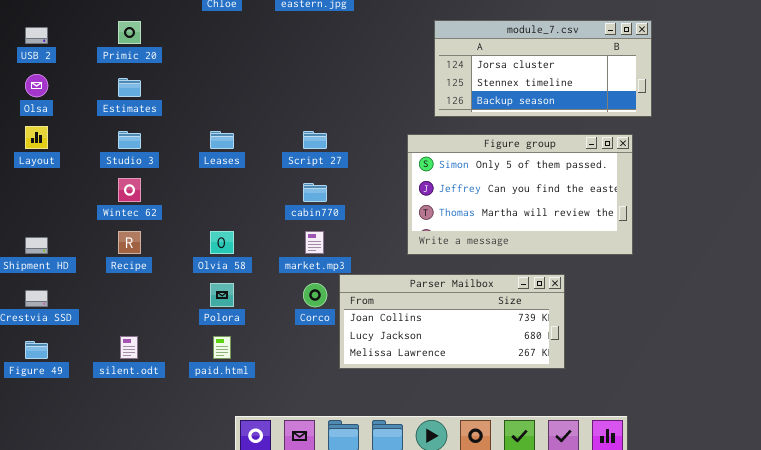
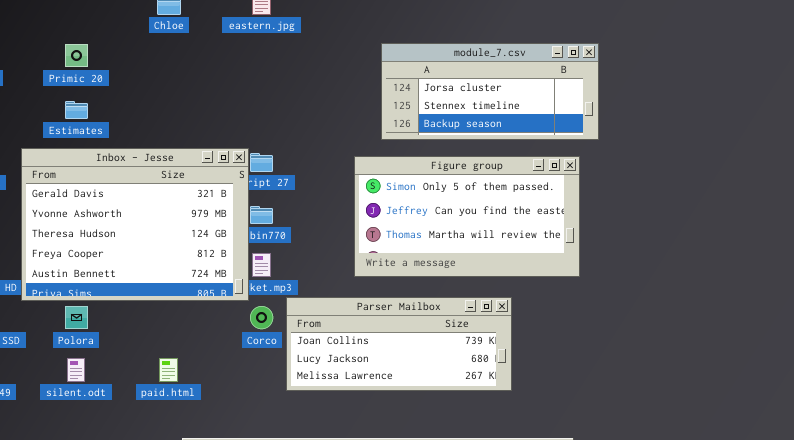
Inbox - Jesse: none -> [21,148,249,301], opened
Polora: [210,283,234,307] -> [65,306,88,329], moved

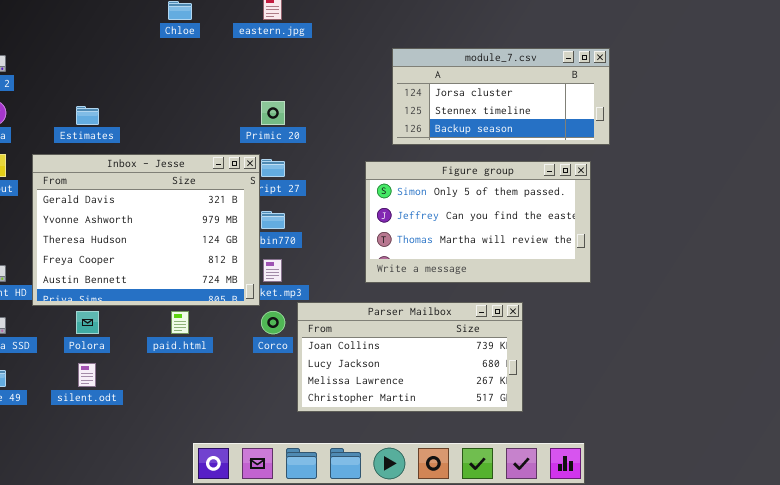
Primic 20: [65,44,88,67] -> [261,101,285,125], moved
Parser Mailbox: [286,297,512,391] -> [297,302,523,412], resized
paid.html: [159,358,178,382] -> [171,311,189,334], moved

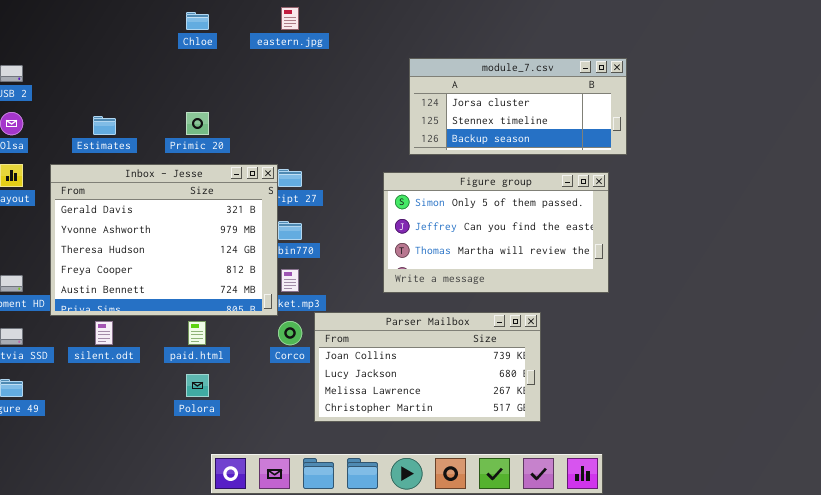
Primic 20: [261,101,285,125] -> [186,112,209,135], moved
Polora: [76,311,99,334] -> [186,374,209,397], moved
silent.odt: [78,363,96,387] -> [95,321,113,345], moved

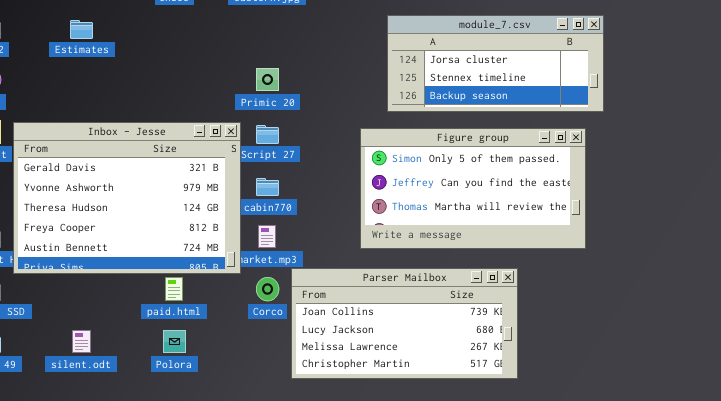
Primic 20: [186,112,209,135] -> [256,68,279,91], moved
Estimates: [93,116,116,135] -> [70,20,93,39], moved
Inbox - Jesse: [50,164,278,316] -> [13,122,241,274], moved
silent.odt: [95,321,113,345] -> [72,330,91,353], moved

